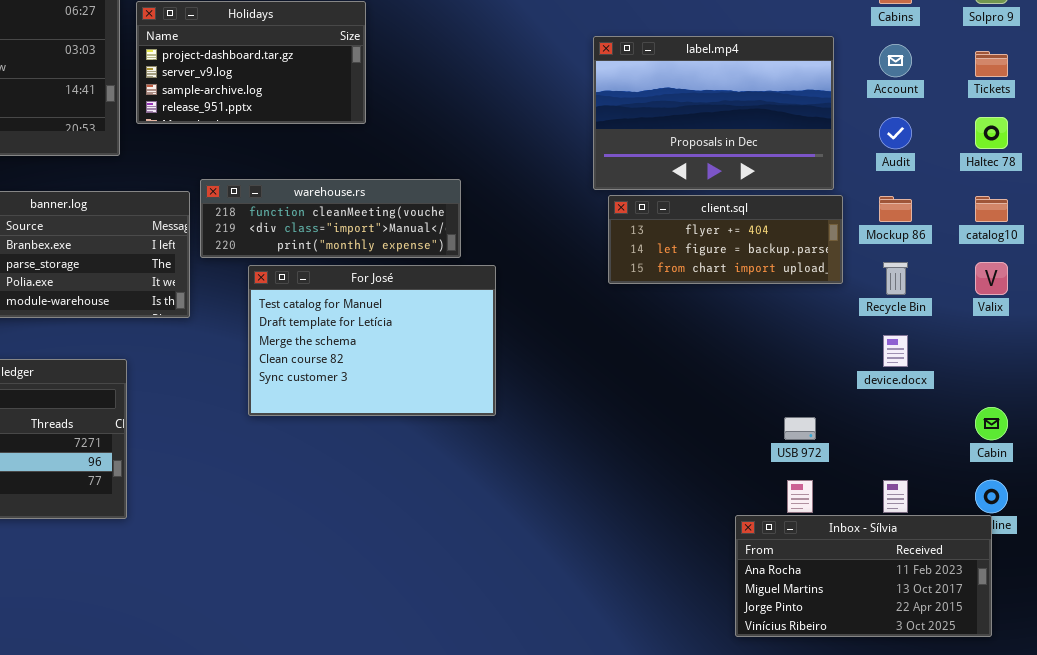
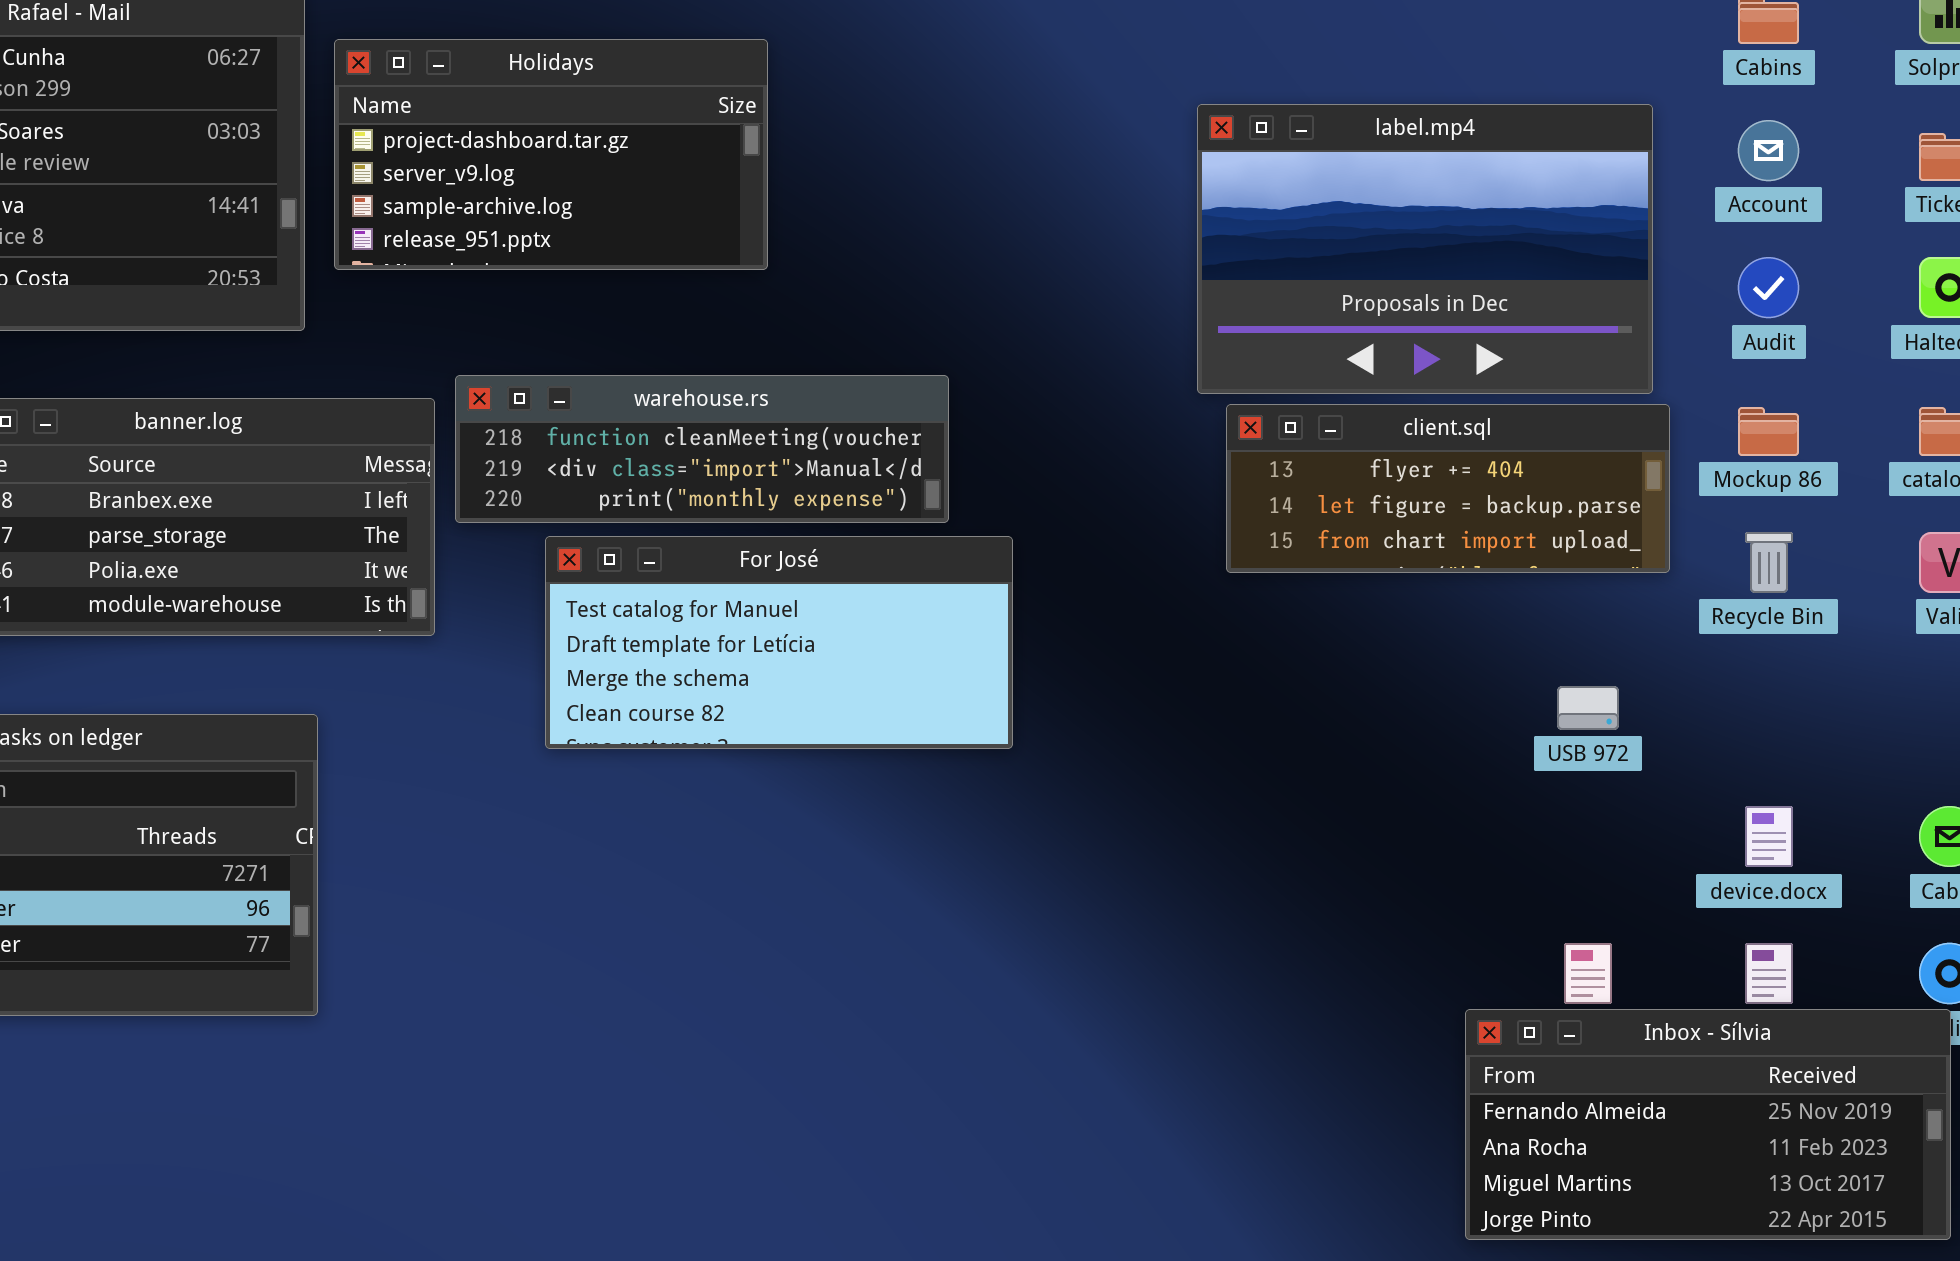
For José: [248,265,496,416] -> [545,536,1013,749], resized
device.docx: [883,335,908,367] -> [1745,806,1793,867], moved
USB 972: [784,417,816,440] -> [1557,686,1619,730], moved
Inbox - Sílvia: [735,515,992,637] -> [1465,1009,1951,1240], scrolled up 1 row

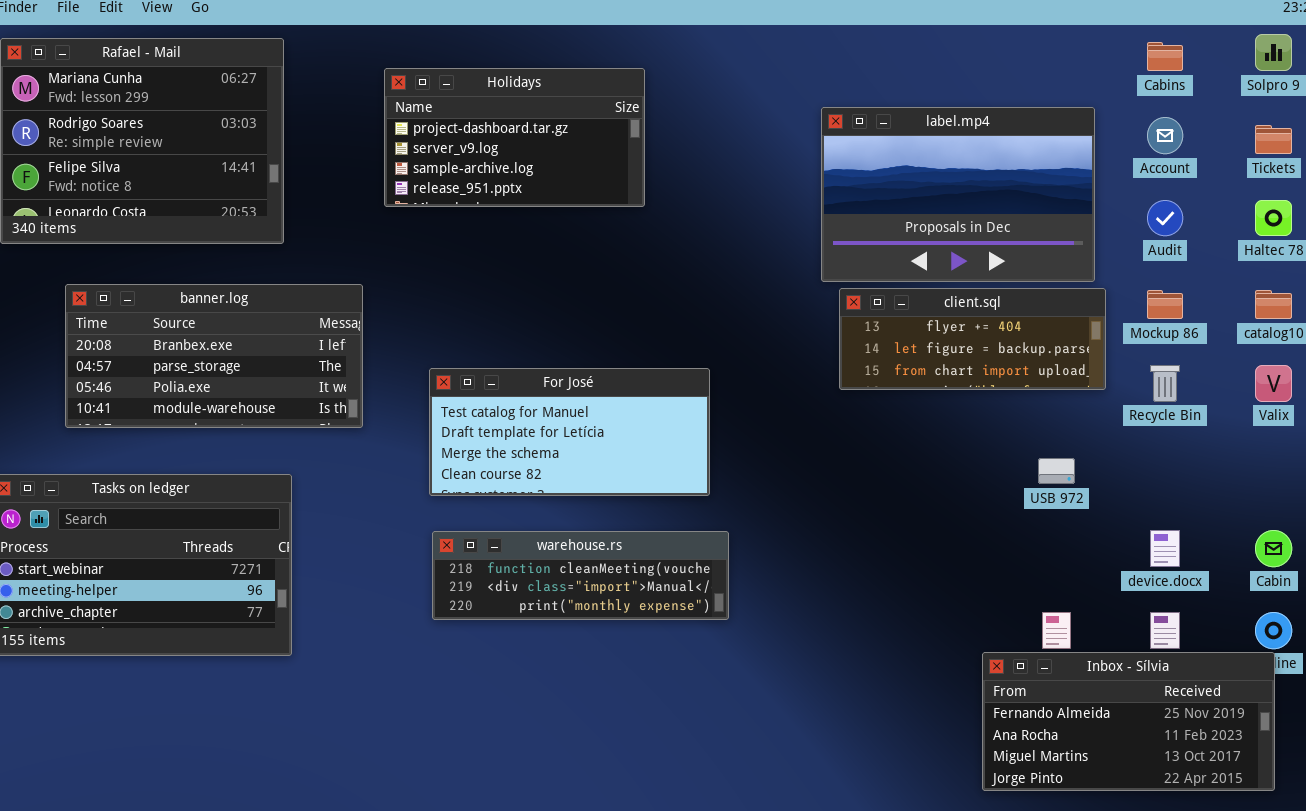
Holidays: [334,39,768,270] -> [384,68,645,207], moved
warehouse.rs: [455,375,949,523] -> [432,531,729,620], moved

